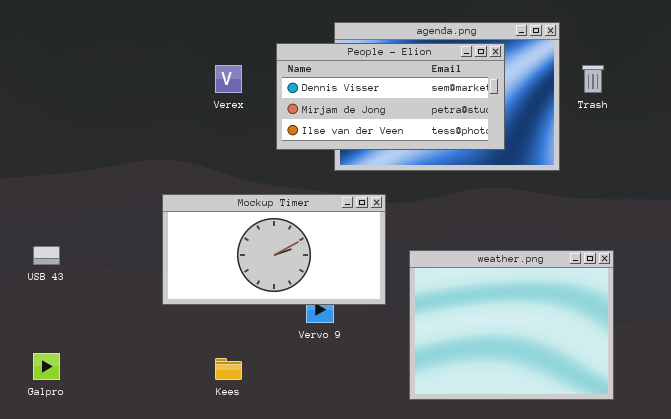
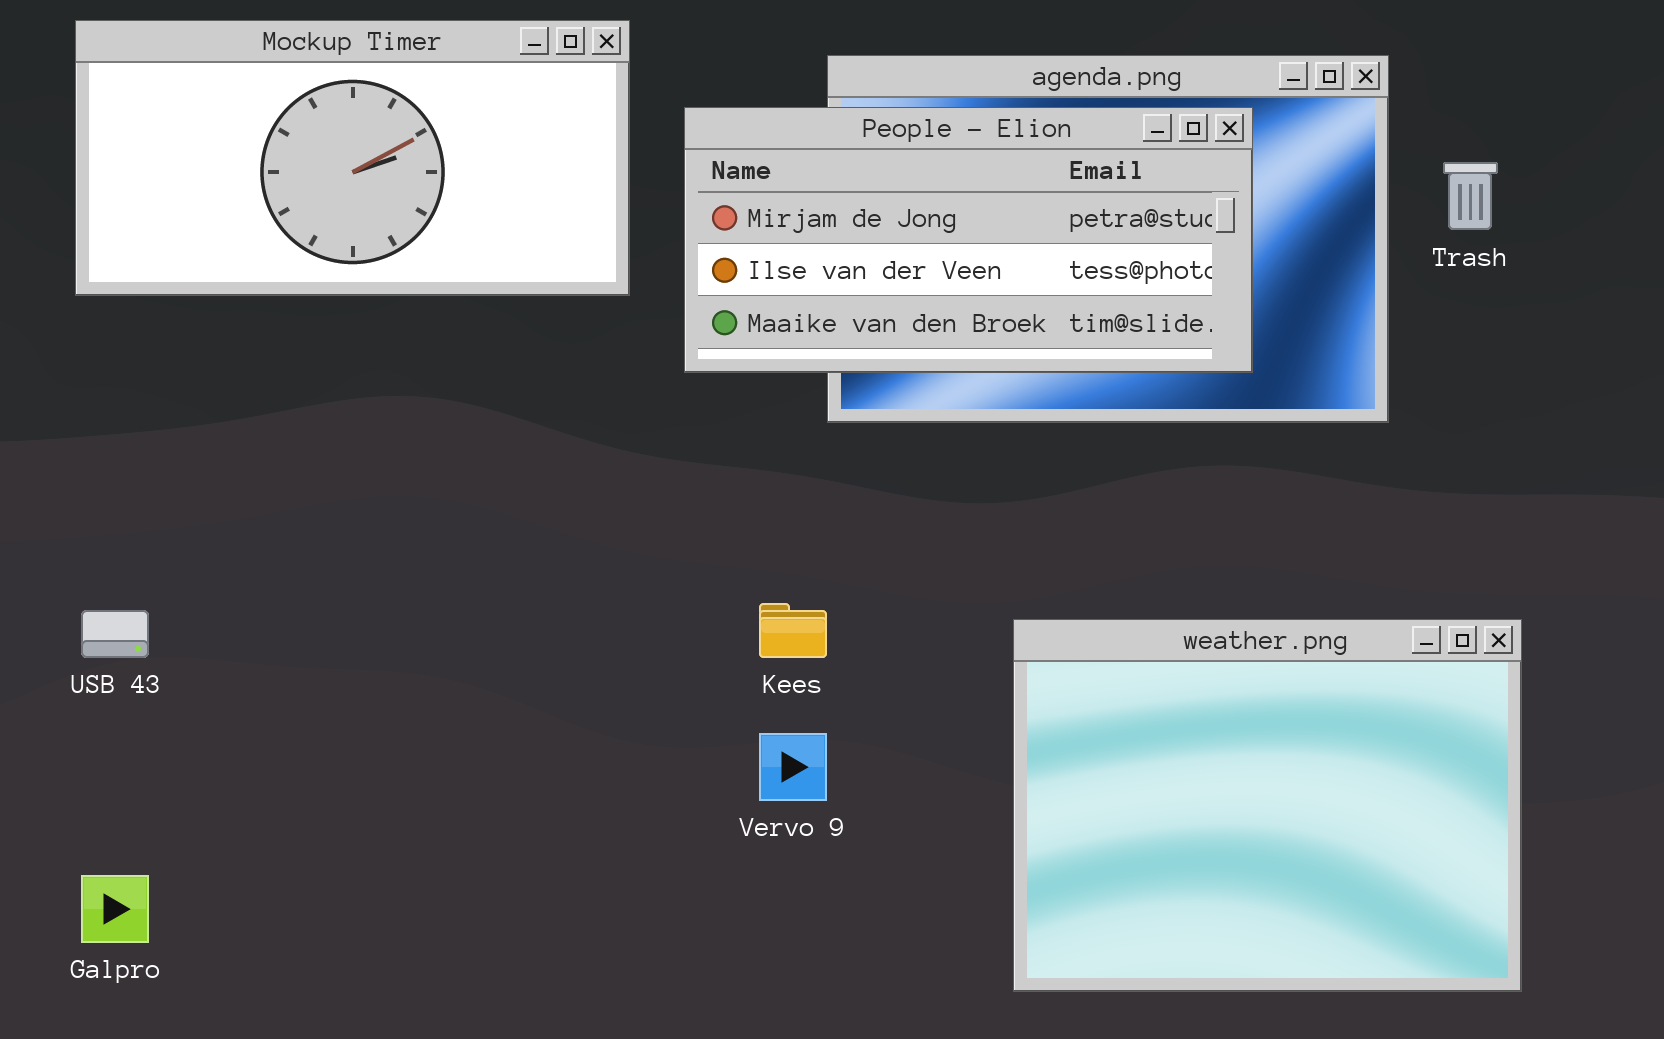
People - Elion: [276,43,505,150] -> [684,107,1253,373], scrolled down 1 row
Mockup Timer: [162,194,386,305] -> [75,20,630,296], moved
Kees: [215,358,242,380] -> [759,603,827,658], moved

